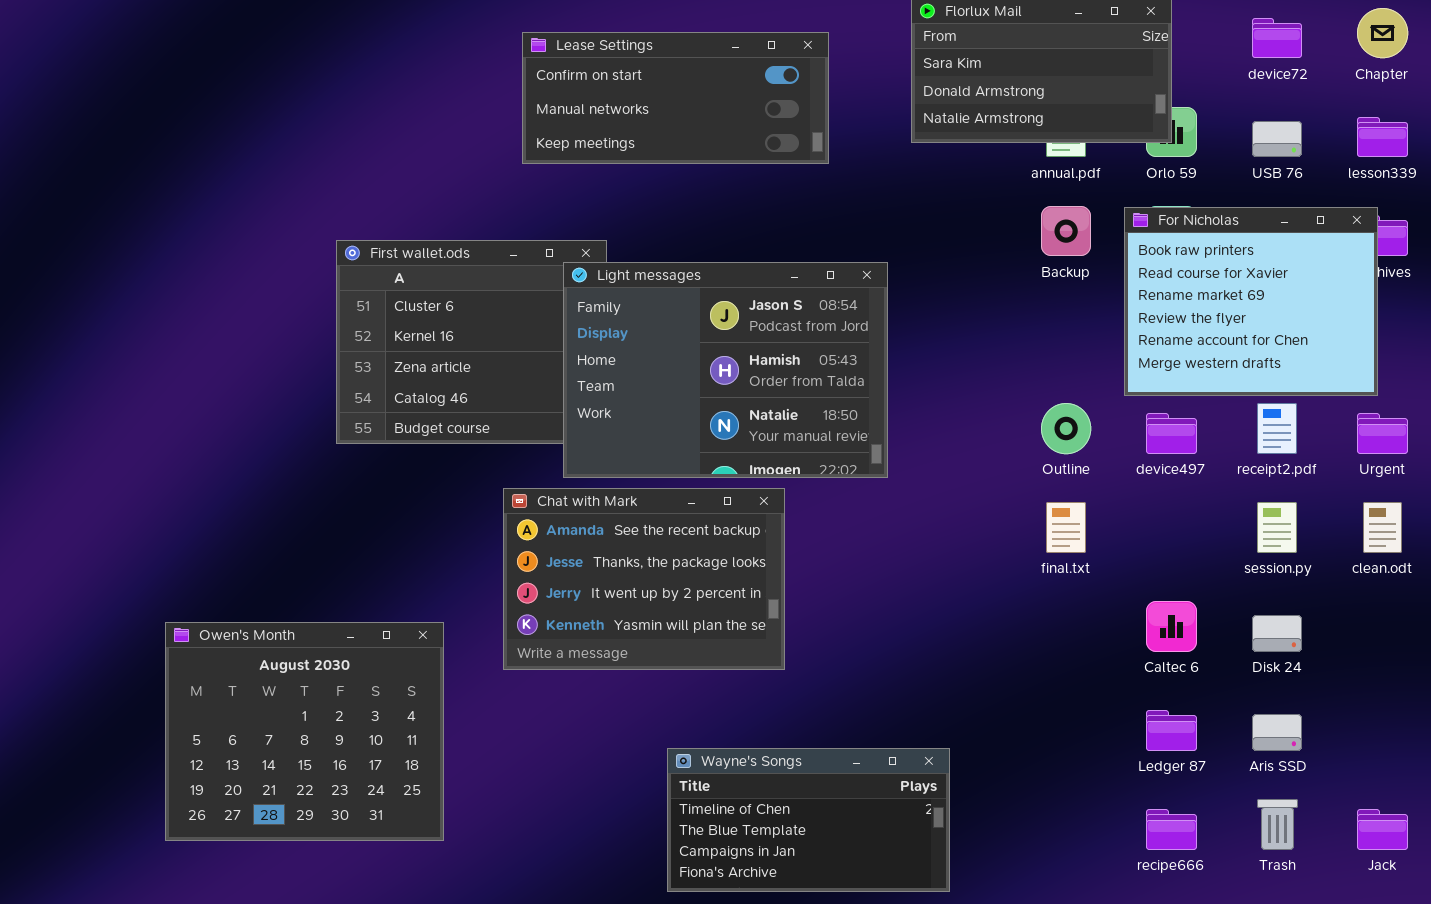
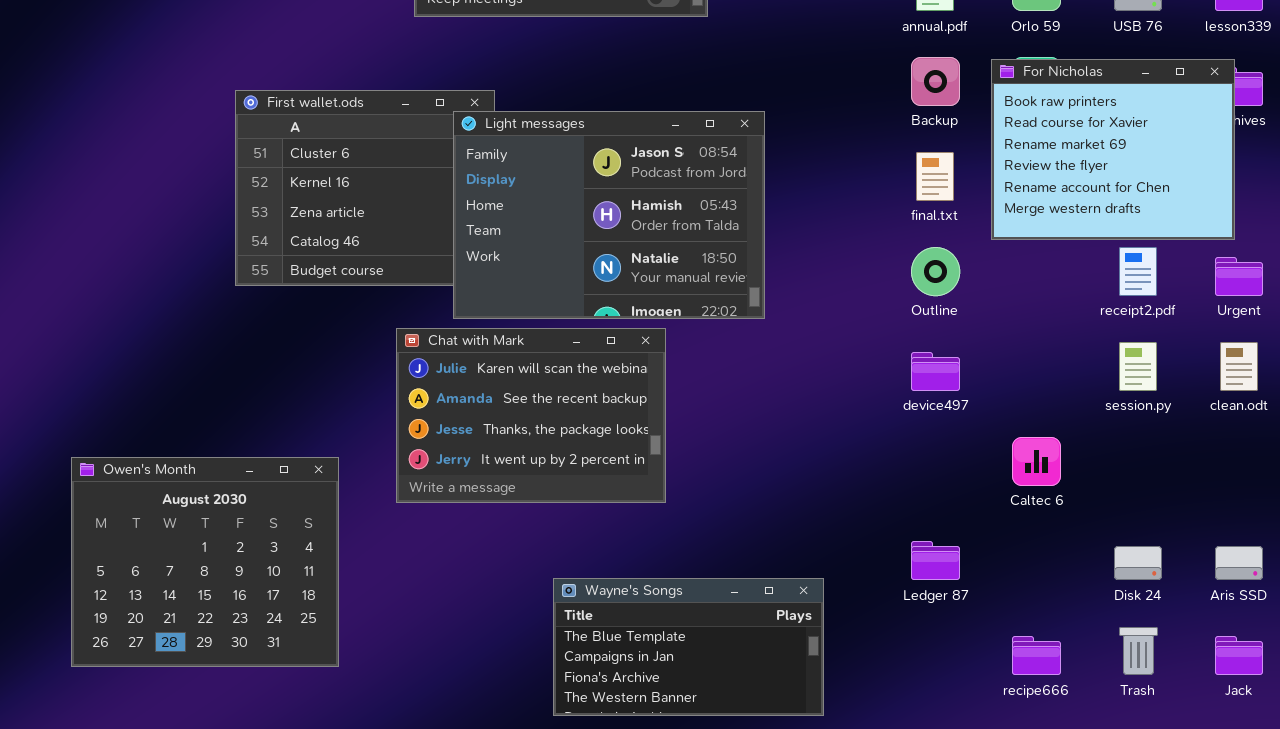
device497: [1146,413,1197,454] -> [911,352,960,391], moved
Chat with Mark: [503,488,785,670] -> [396,328,666,503], scrolled up 1 row
final.txt: [1046,502,1086,553] -> [916,152,954,201], moved
Disk 24: [1252,615,1302,652] -> [1114,546,1162,580], moved
Ledger 87: [1146,710,1197,751] -> [911,541,960,580], moved
Aris SSD: [1252,714,1302,751] -> [1215,546,1263,580], moved
Wayne's Songs: [667,748,950,892] -> [553,578,824,716], scrolled down 1 row

